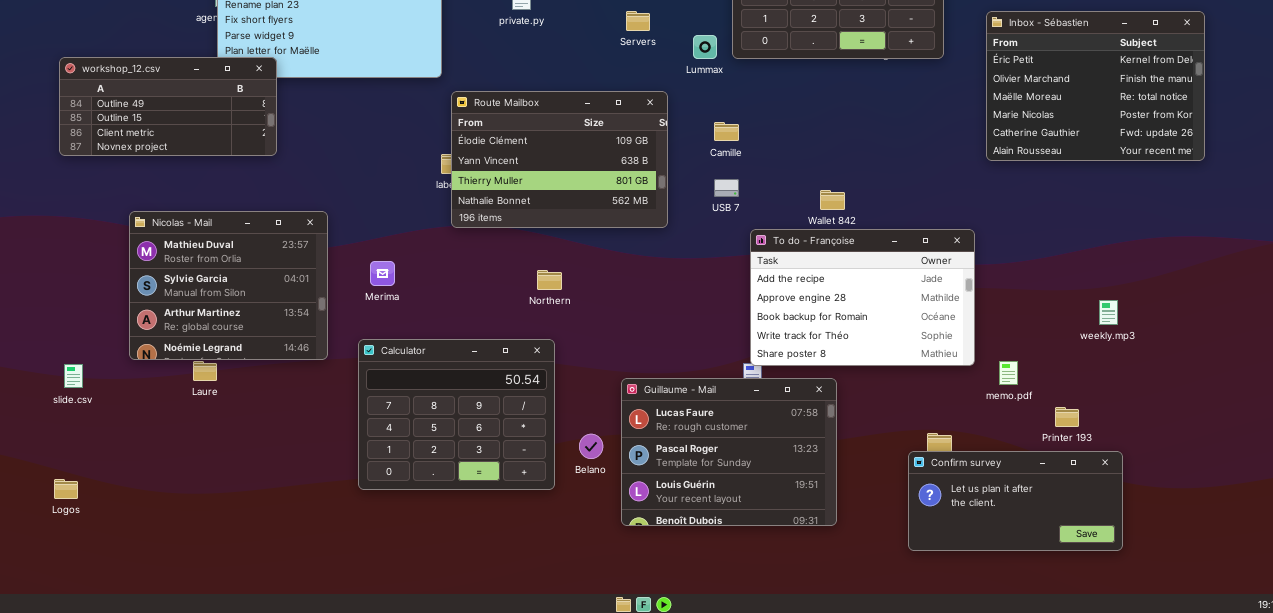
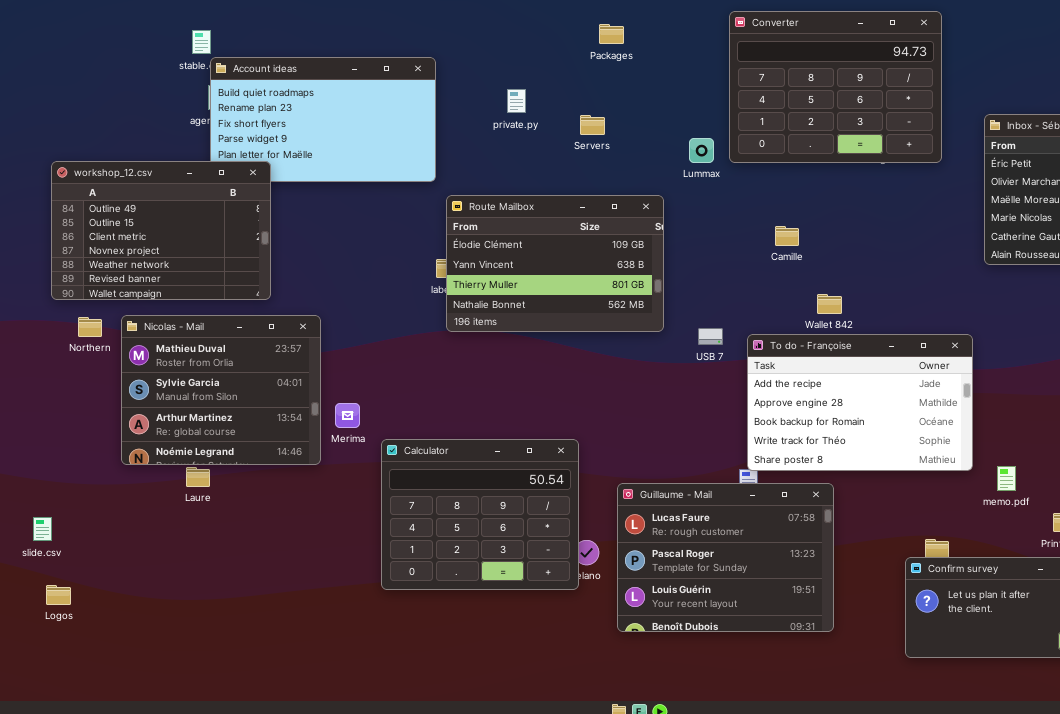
Servers: [626,11,650,31] -> [580,115,605,135], moved
workshop_12.csv: [59,57,277,156] -> [51,161,271,300], resized
Camille: [714,122,739,141] -> [775,226,799,246], moved
USB 7: [714,179,739,197] -> [698,328,723,345], moved
Merima: [370,261,395,286] -> [335,403,360,428], moved
Northern: [537,270,562,290] -> [78,317,102,337], moved
Calculator: [358,339,555,490] -> [381,439,579,590], moved
slide.csv: [64,364,83,388] -> [33,517,52,541], moved

